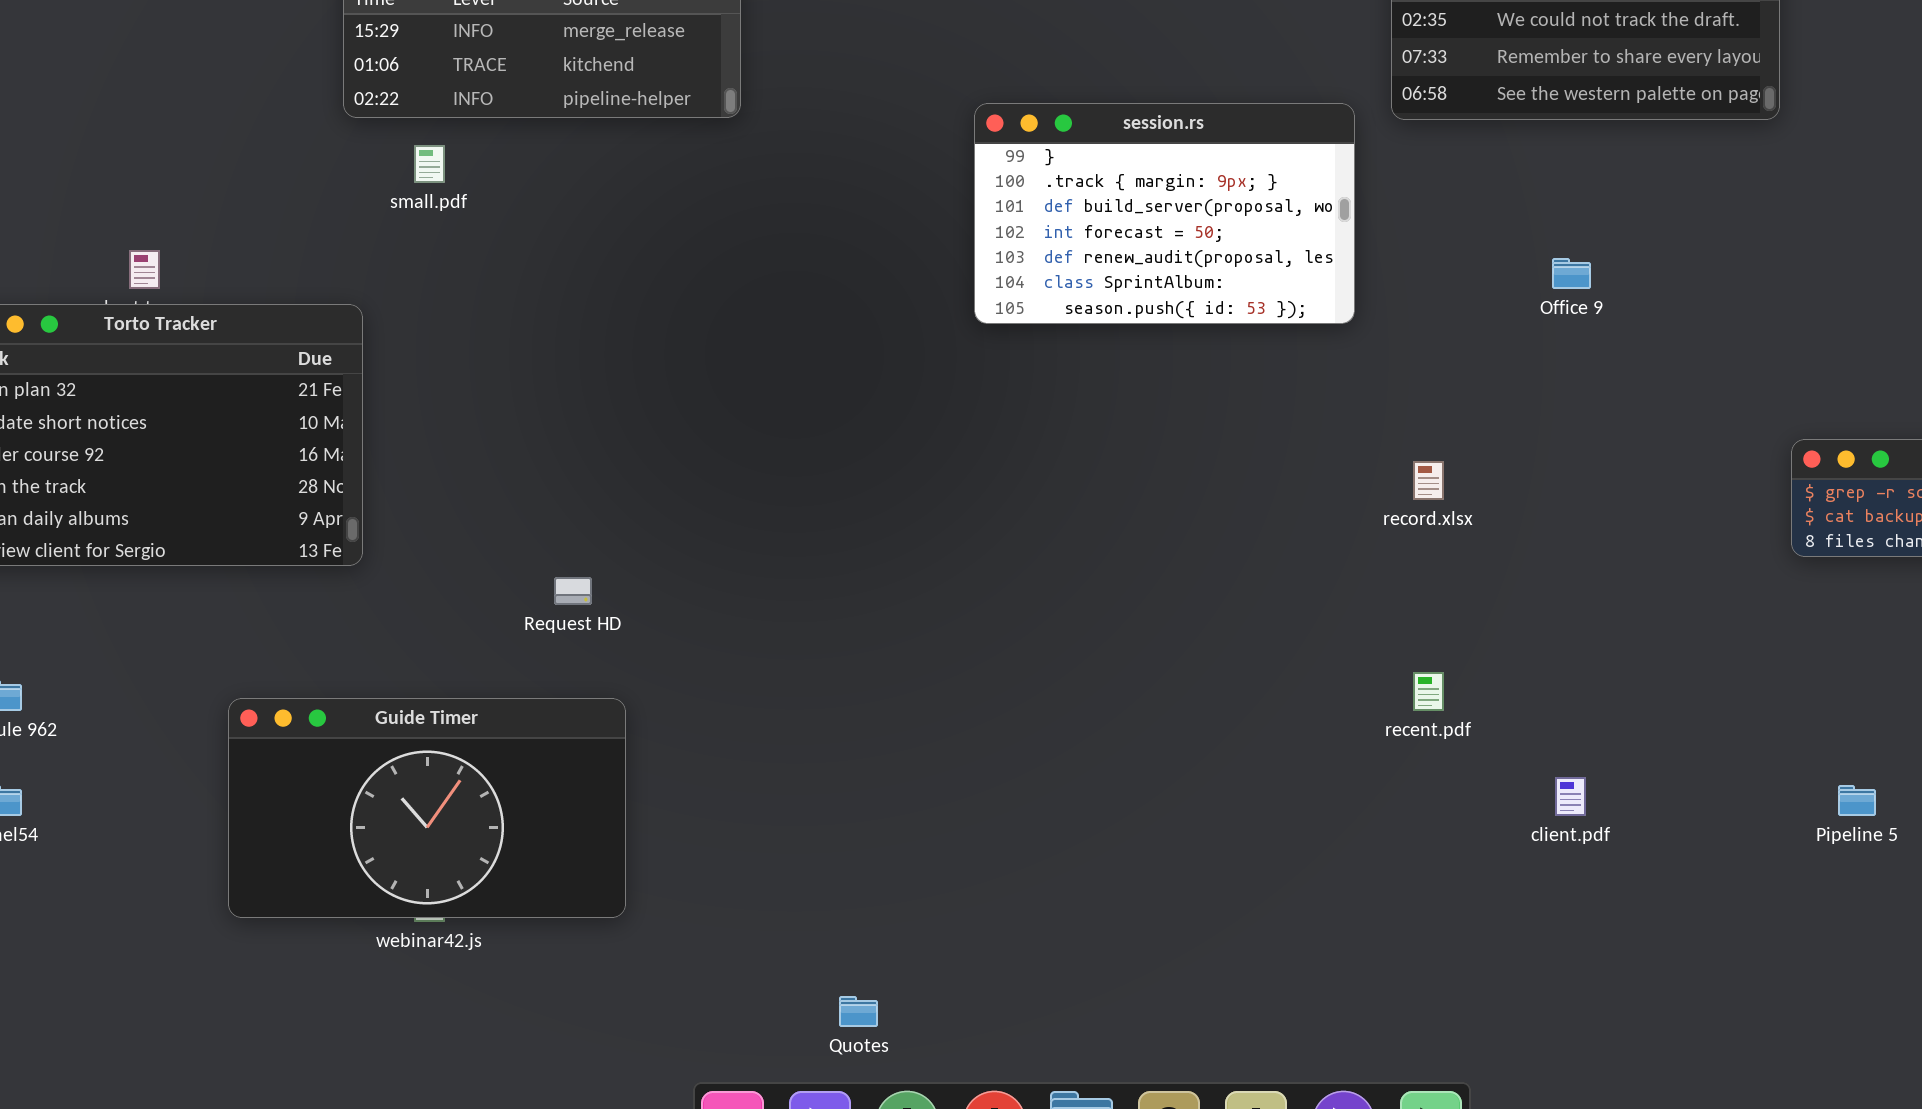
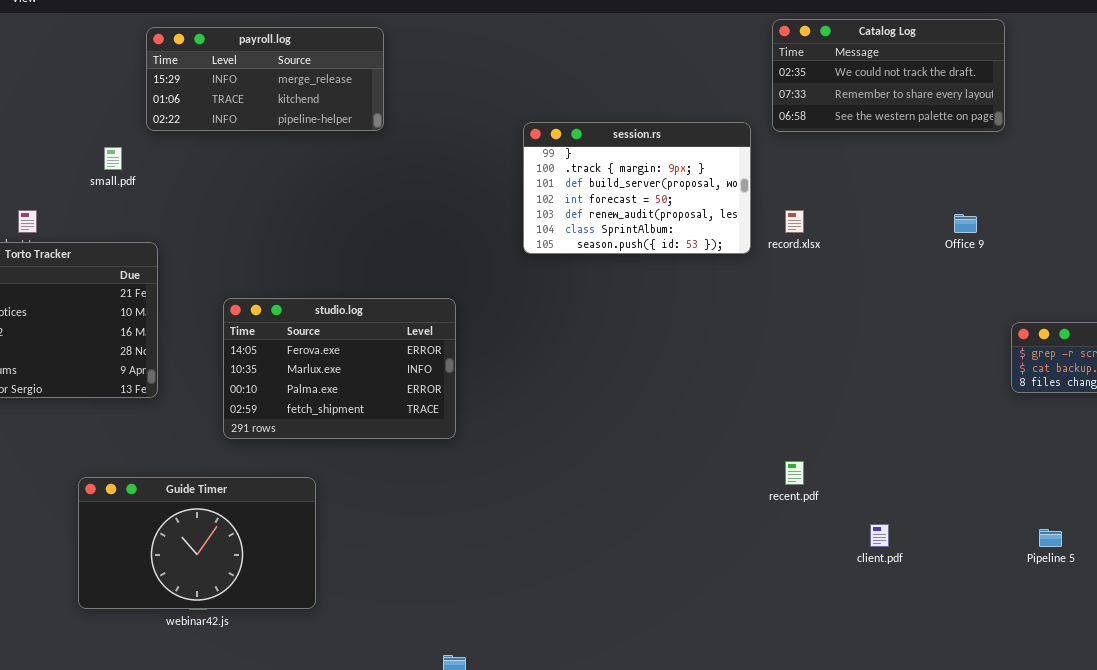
small.pdf: [414,145,445,183] -> [104,147,122,170], moved
Office 9: [1552,258,1591,289] -> [954,214,977,233], moved
studio.log: none -> [223,298,456,439], opened
record.xlsx: [1413,461,1444,500] -> [785,210,804,233], moved

